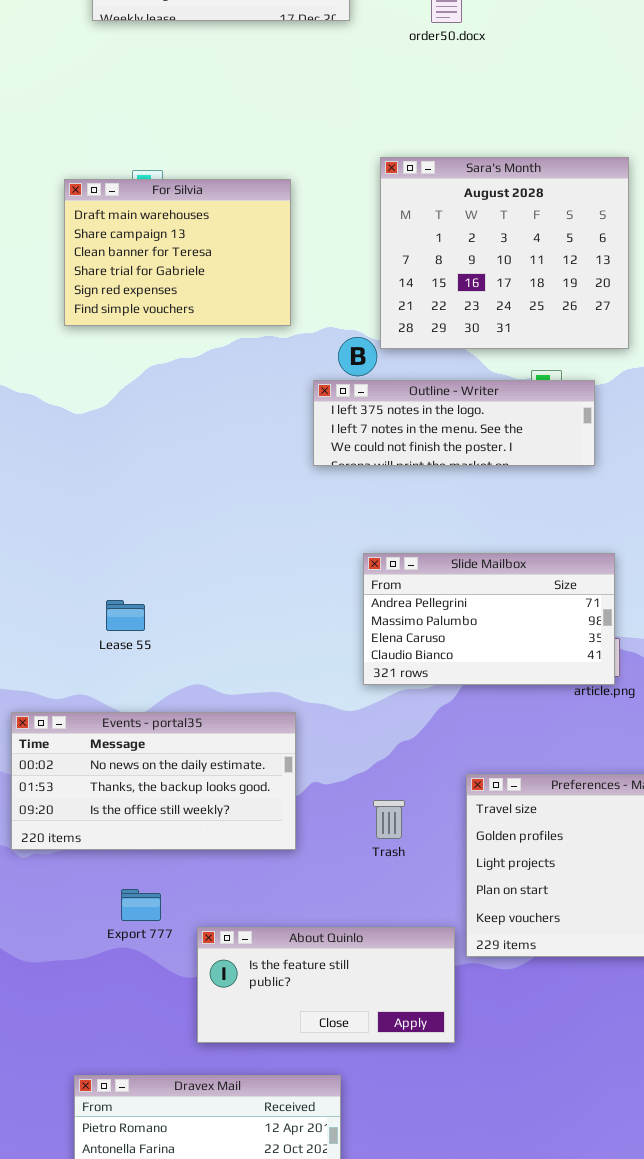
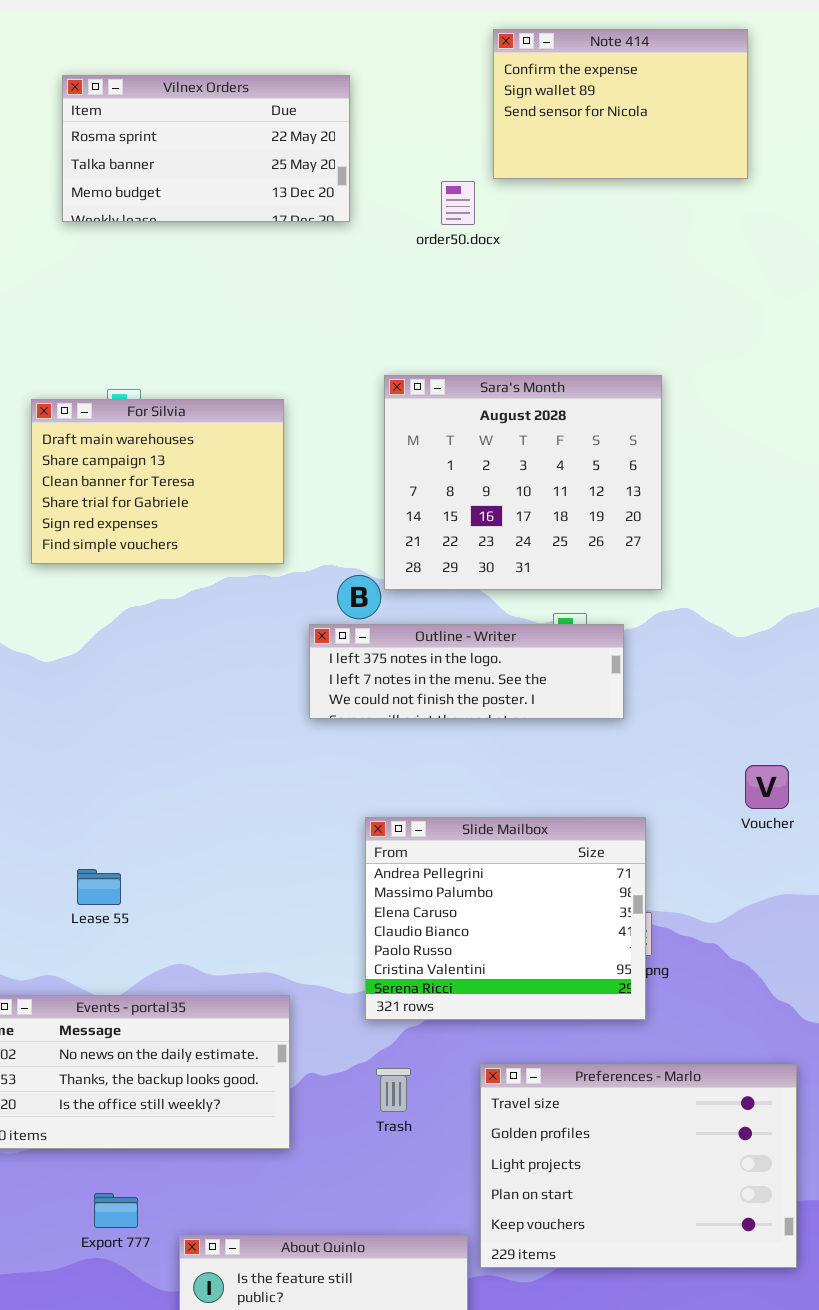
Slide Mailbox: [363,553,615,685] -> [365,817,646,1020], resized
Trash: [373,800,405,839] -> [376,1068,411,1112], moved

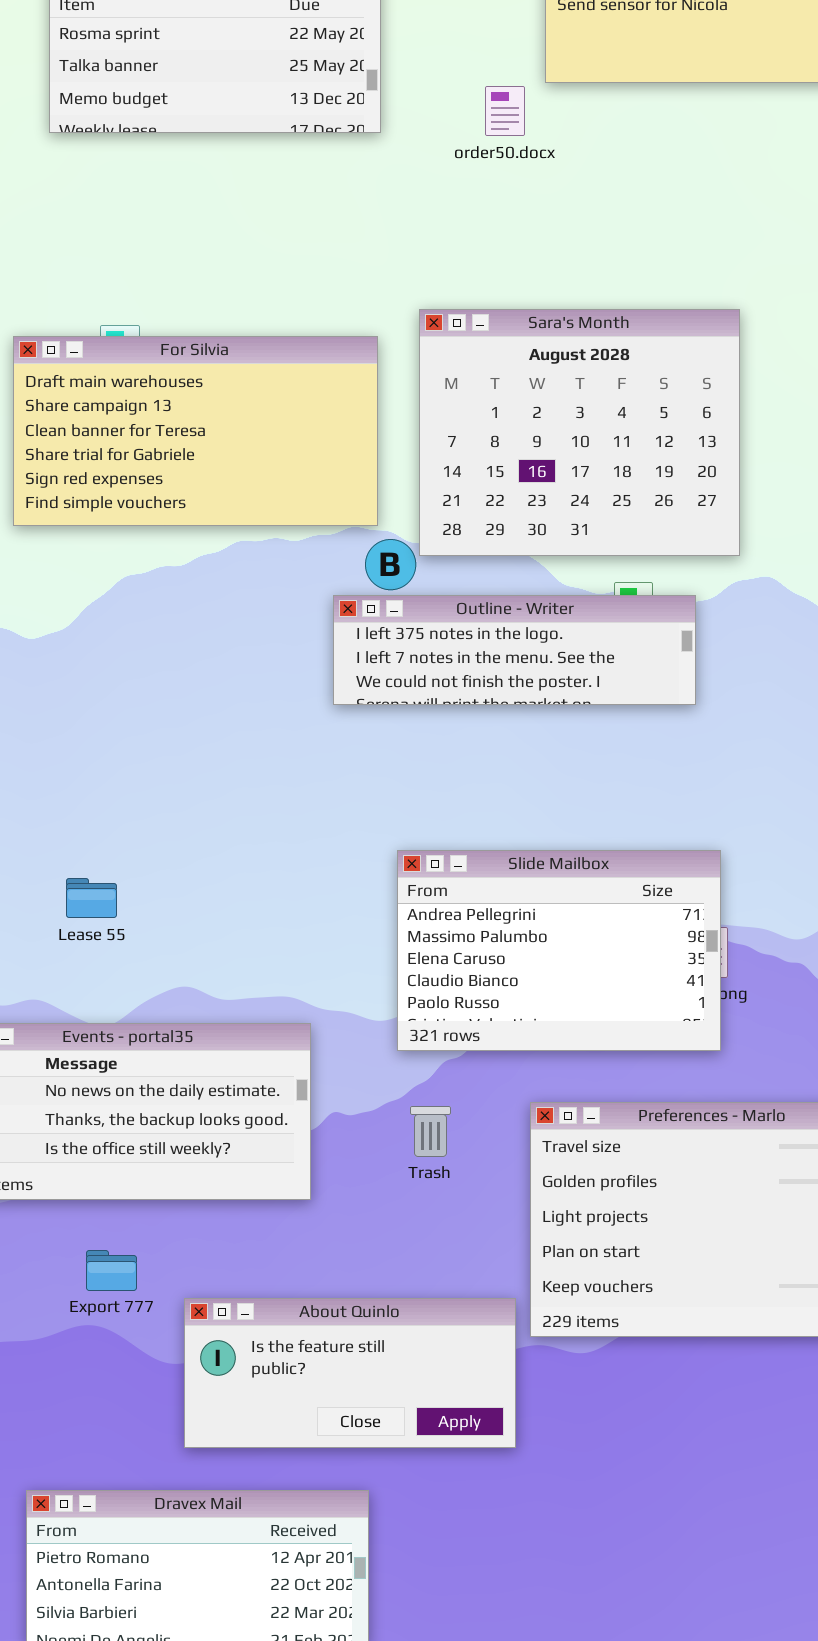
For Silvia: [31,399,284,564] -> [13,336,378,526], resized
Slide Mailbox: [365,817,646,1020] -> [397,850,721,1051], resized

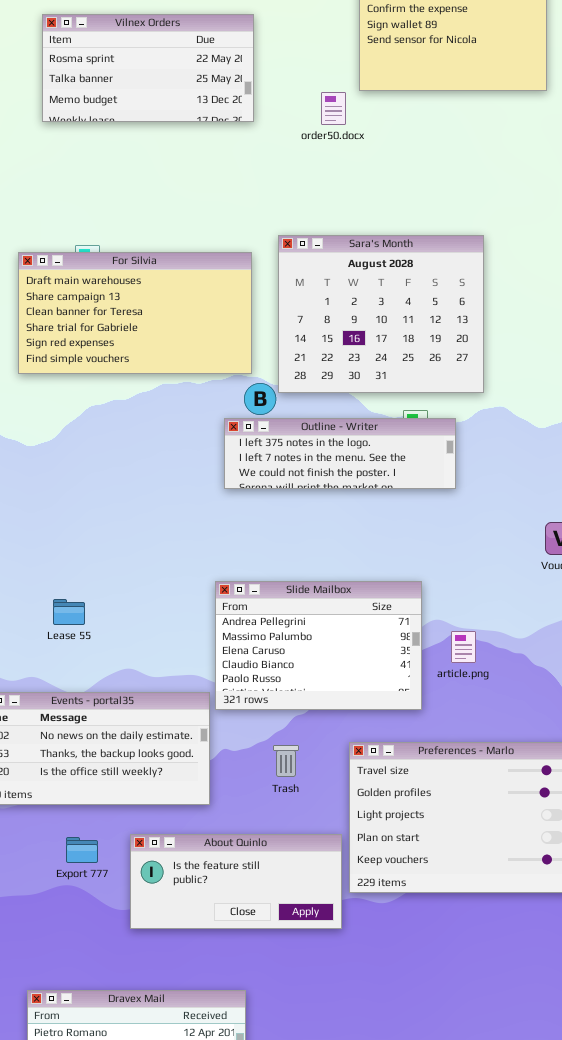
Slide Mailbox: [397,850,721,1051] -> [215,581,422,710], moved
About Quinlo: [184,1298,516,1448] -> [130,834,342,929], moved

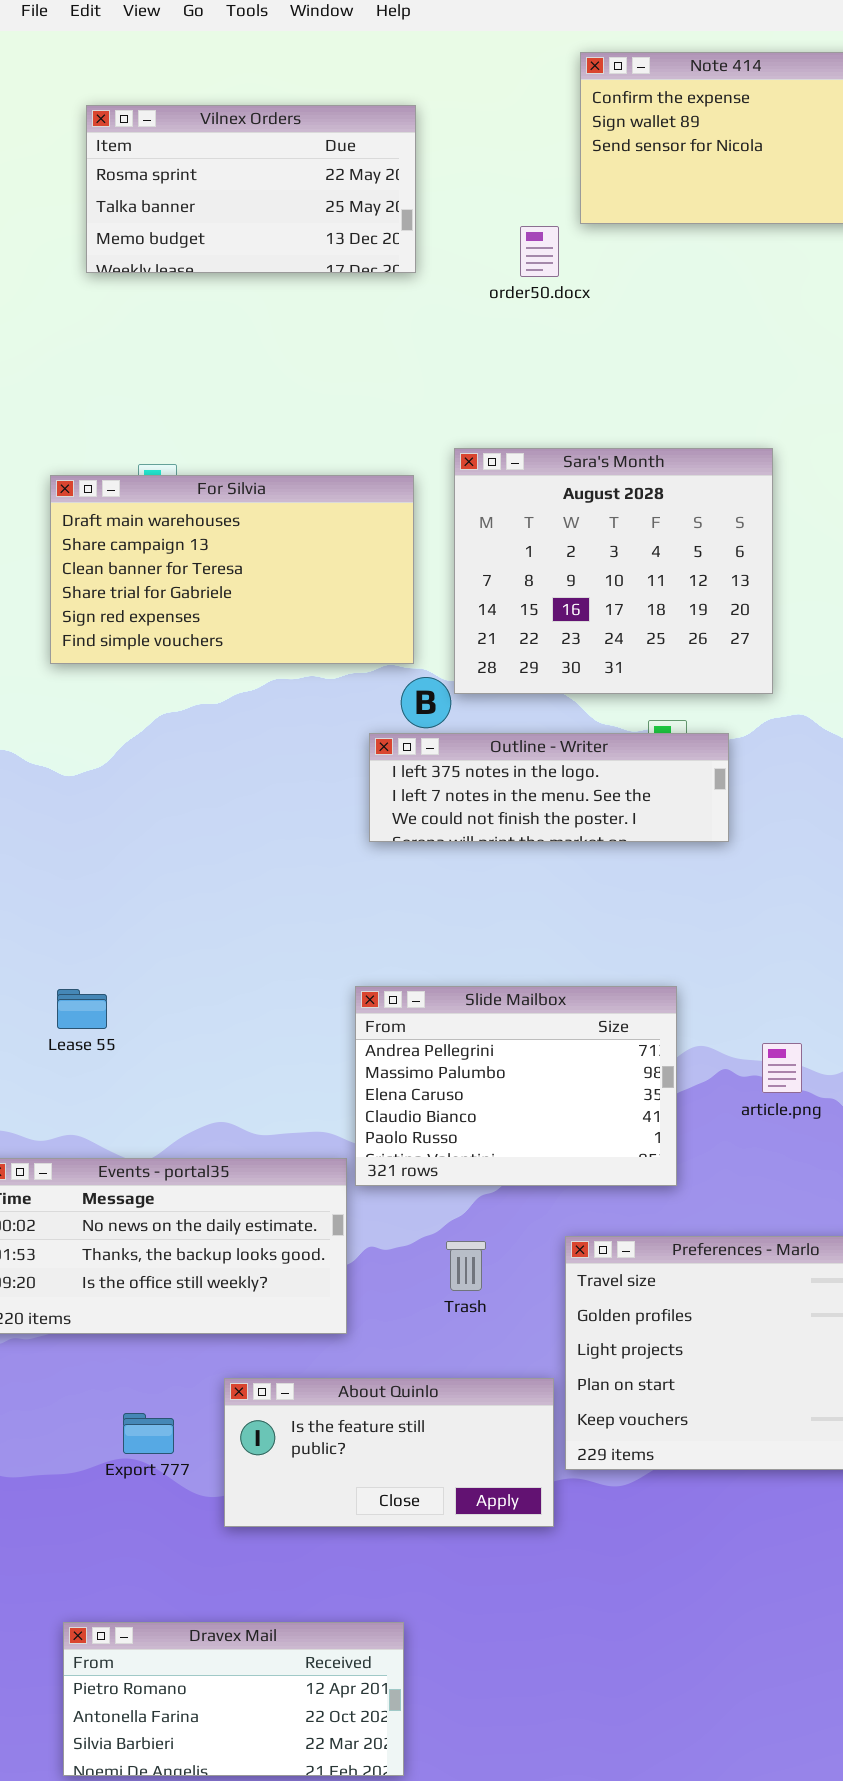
Lease 55: [53,599,85,625] -> [57,989,107,1029], moved
article.png: [451,631,476,663] -> [762,1043,802,1093], moved
Export 777: [66,837,98,863] -> [123,1413,174,1454], moved

